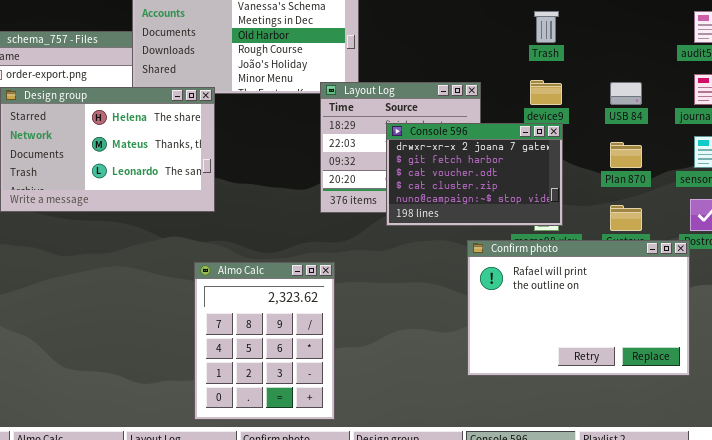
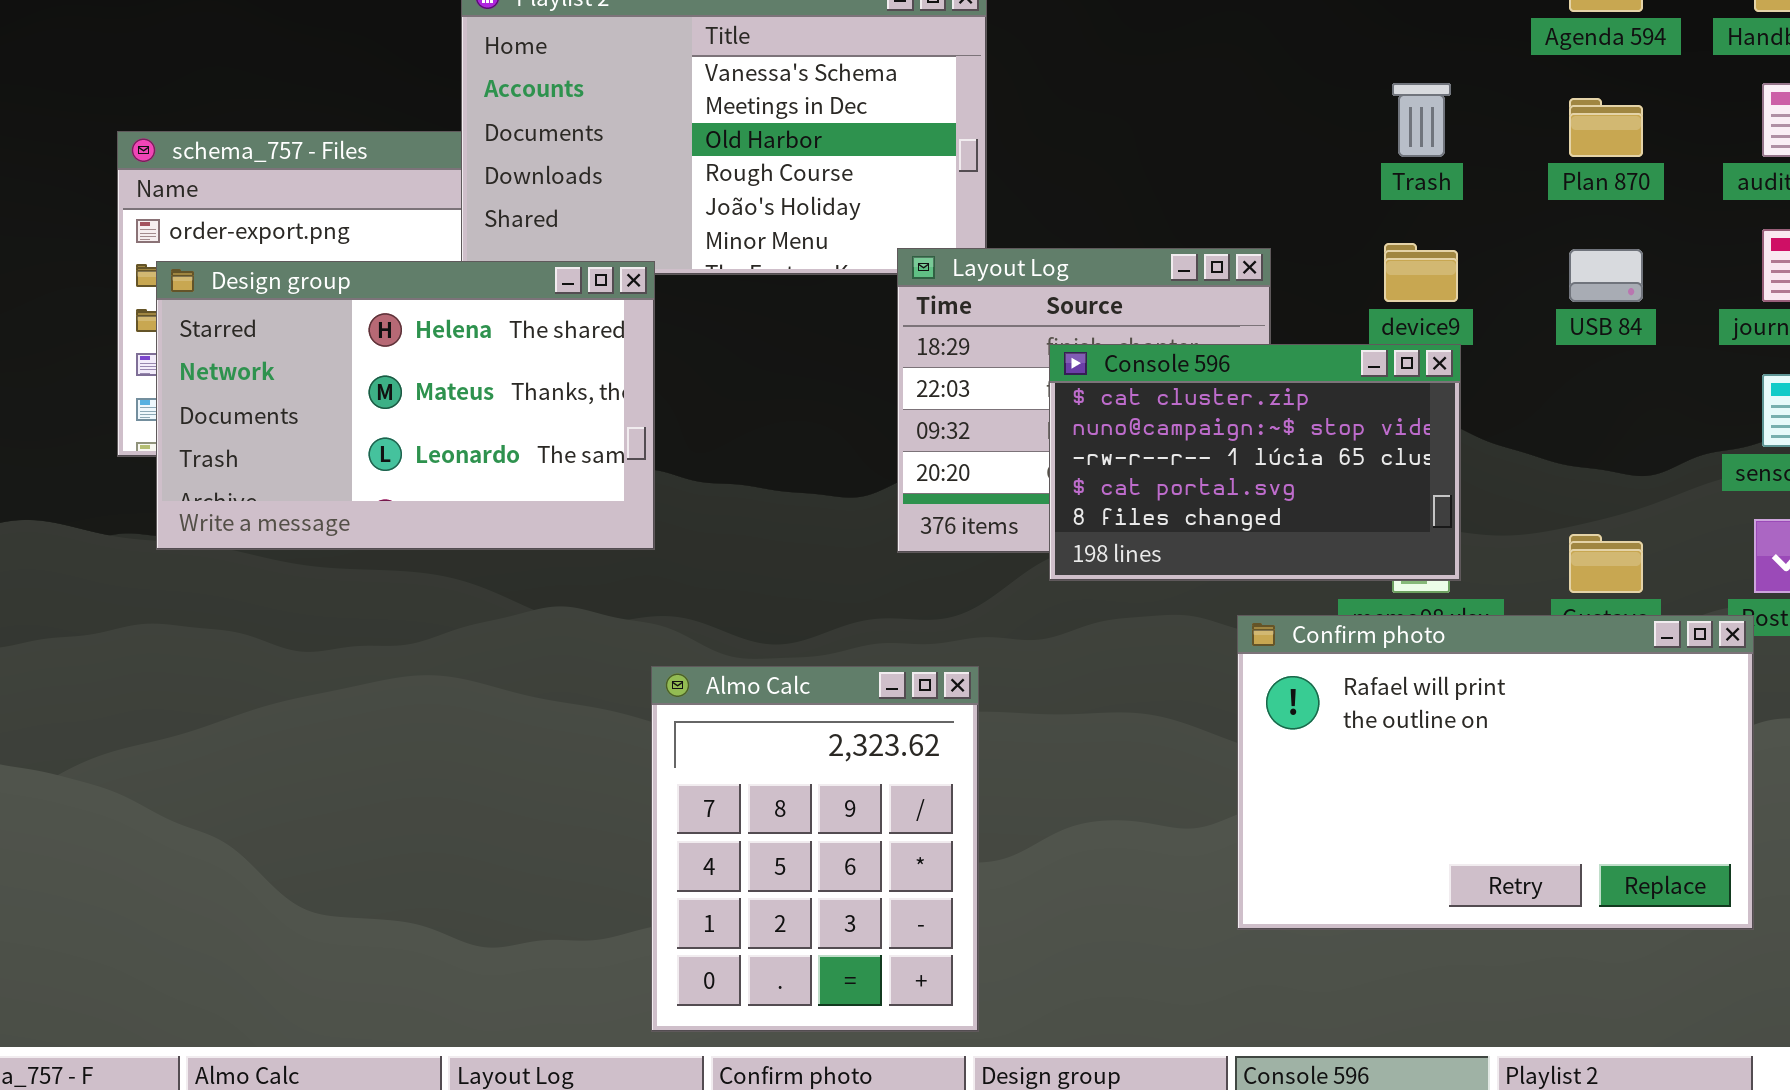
Console 596: [386,123,563,226] -> [1049,344,1461,581], scrolled down 3 rows
Plan 870: [610,142,642,168] -> [1569,98,1643,157], moved
Almo Calc: [194,262,335,420] -> [651,666,979,1032], moved

